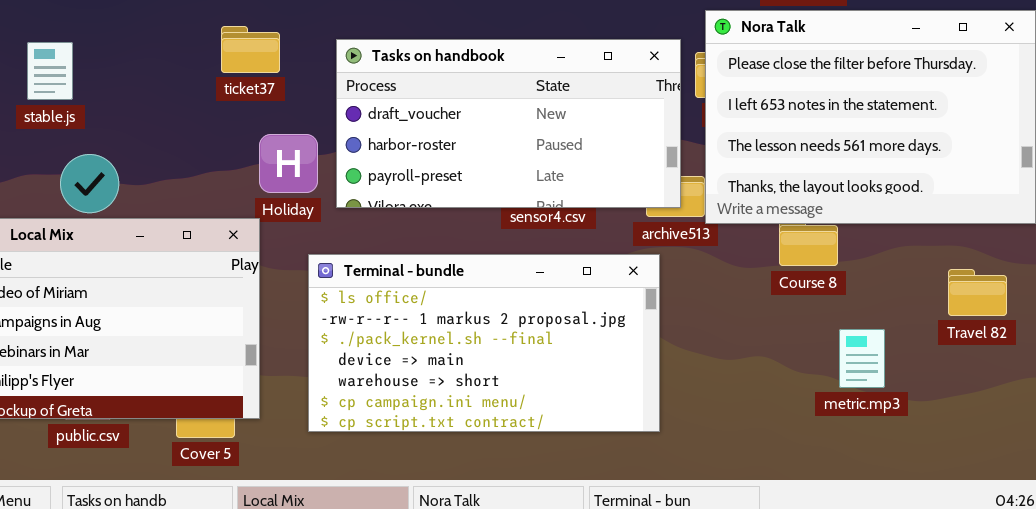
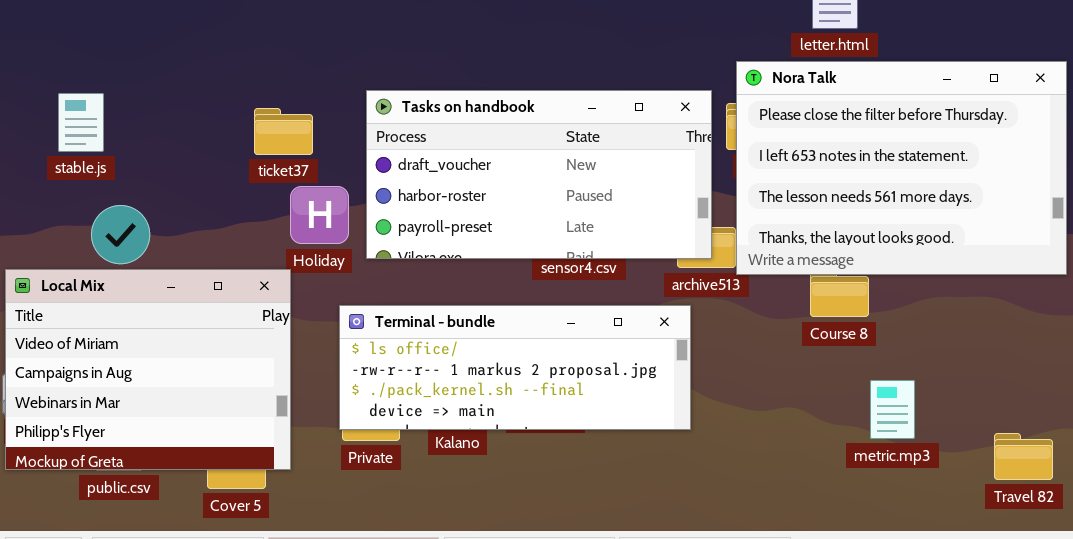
ticket37: [221,26,280,73] -> [254,108,313,155], moved
Terminal - bundle: [308,254,660,432] -> [339,305,691,430], resized
Travel 82: [948,269,1007,316] -> [994,433,1053,480], moved

